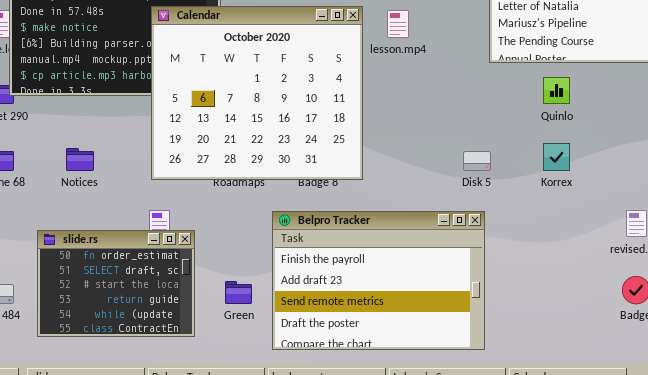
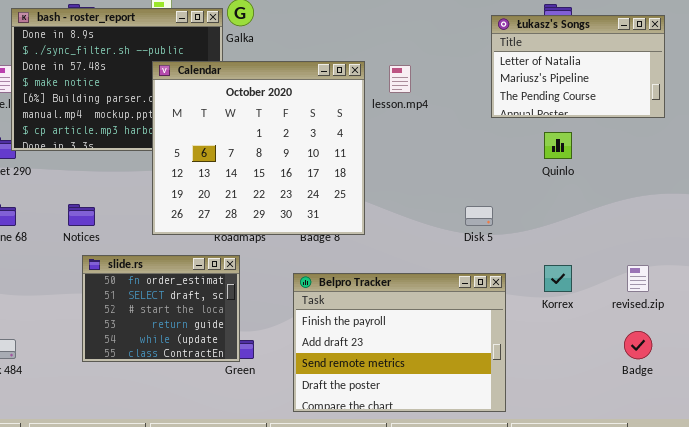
Korrex: [543,143,570,171] -> [544,265,572,292], moved
Belpro Tracker: [272,211,485,350] -> [293,273,506,412], moved
slide.rs: [37,230,195,337] -> [82,255,240,362], moved

